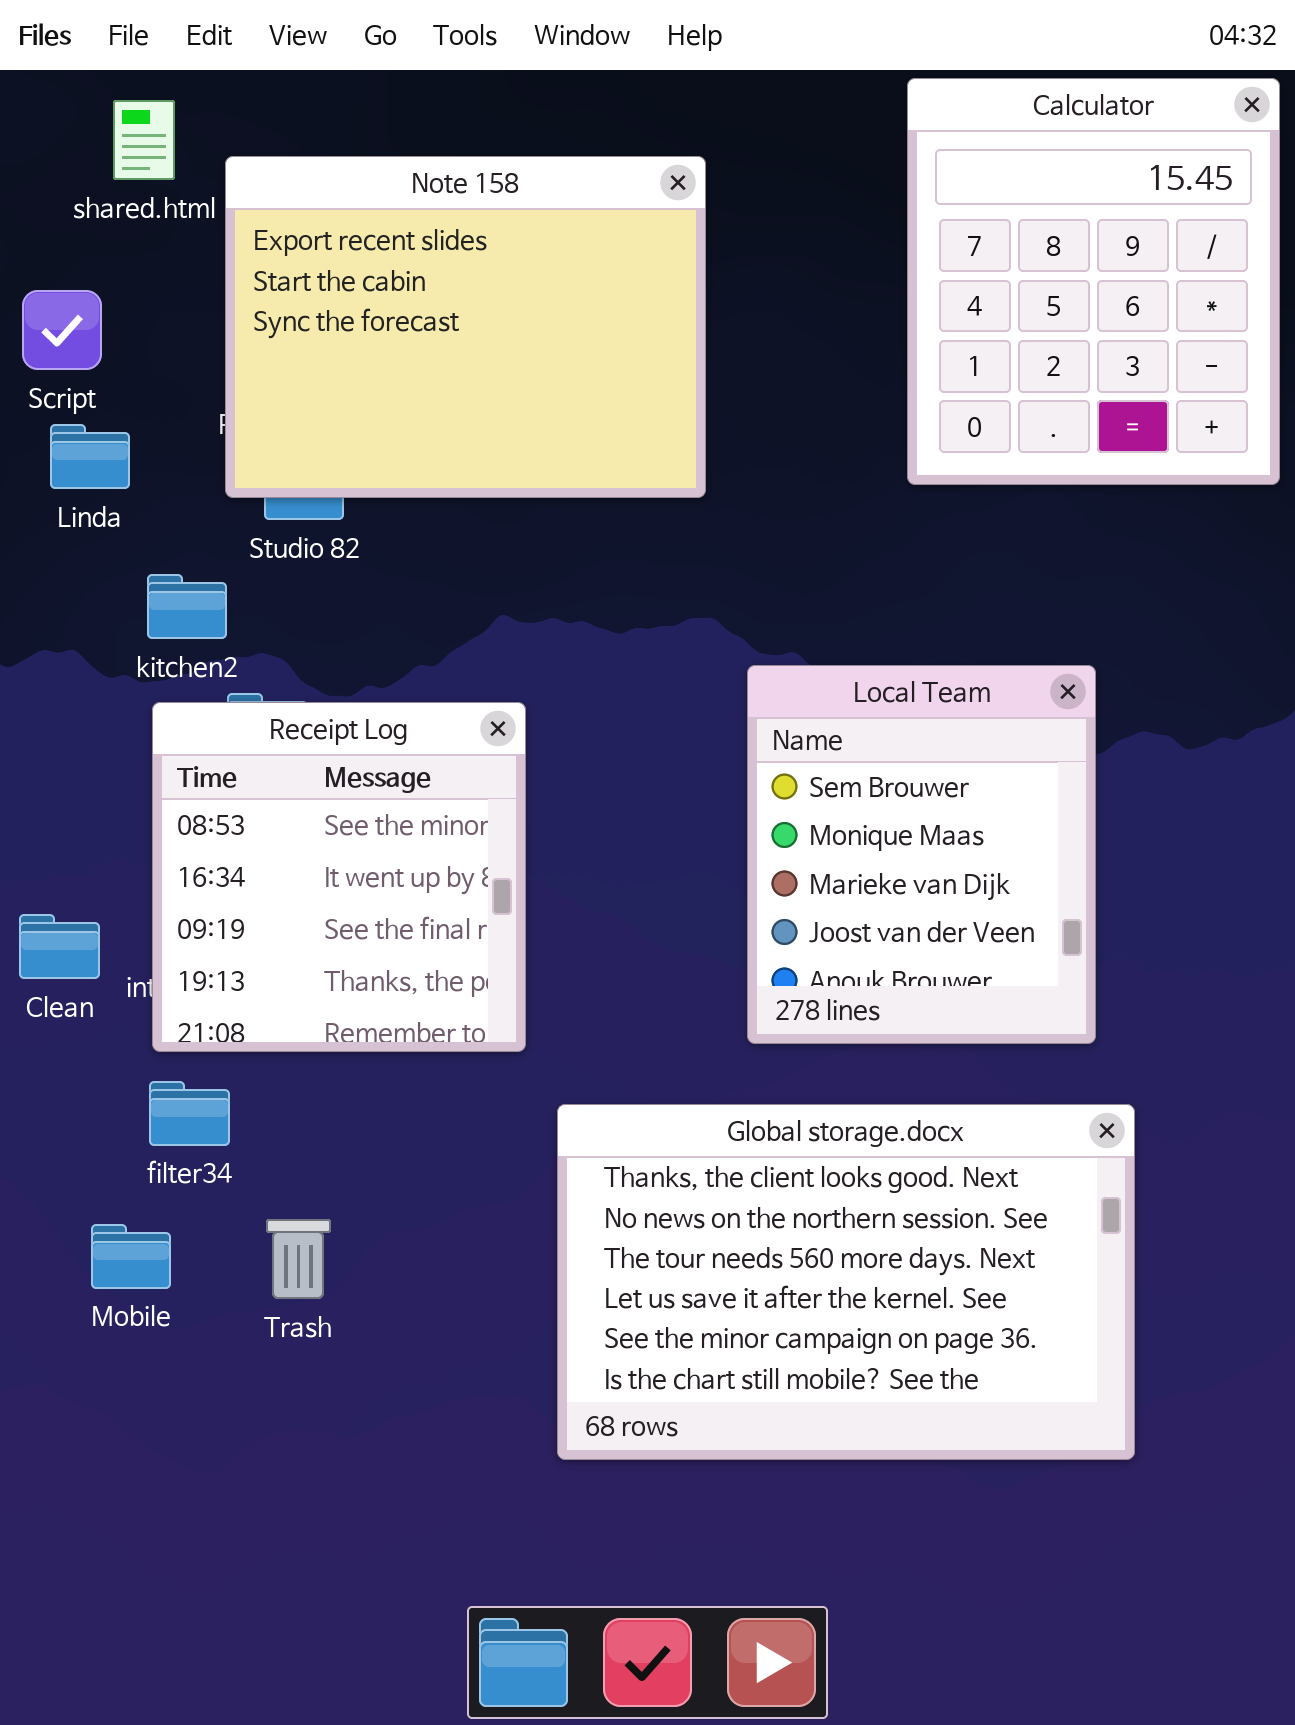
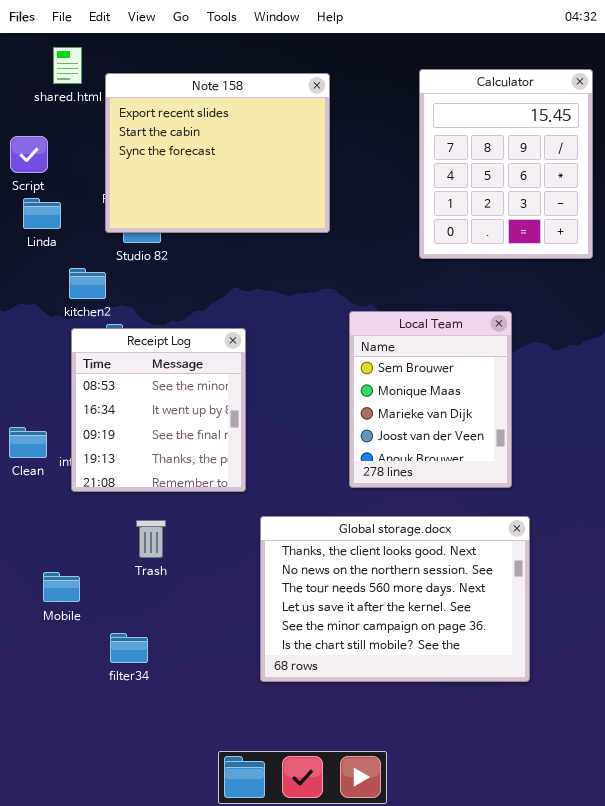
Calculator: [907,78,1280,485] -> [419,69,593,259], moved
filter34: [149,1081,230,1146] -> [110,633,148,663], moved
Trash: [266,1219,331,1299] -> [136,520,166,558], moved

